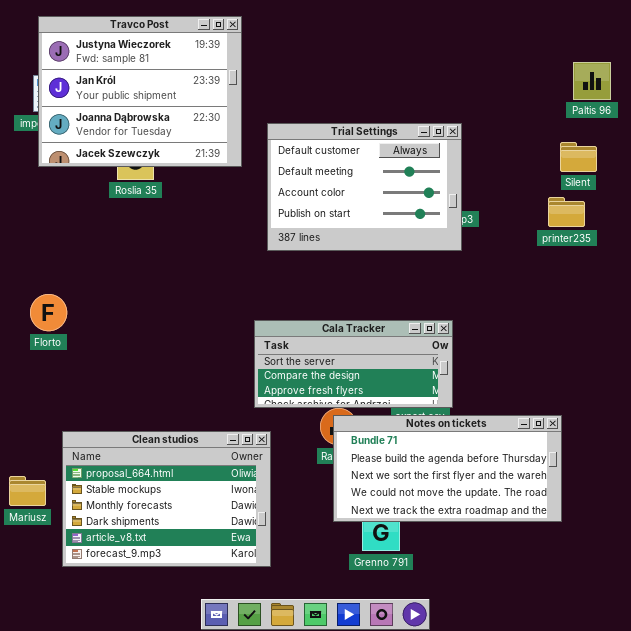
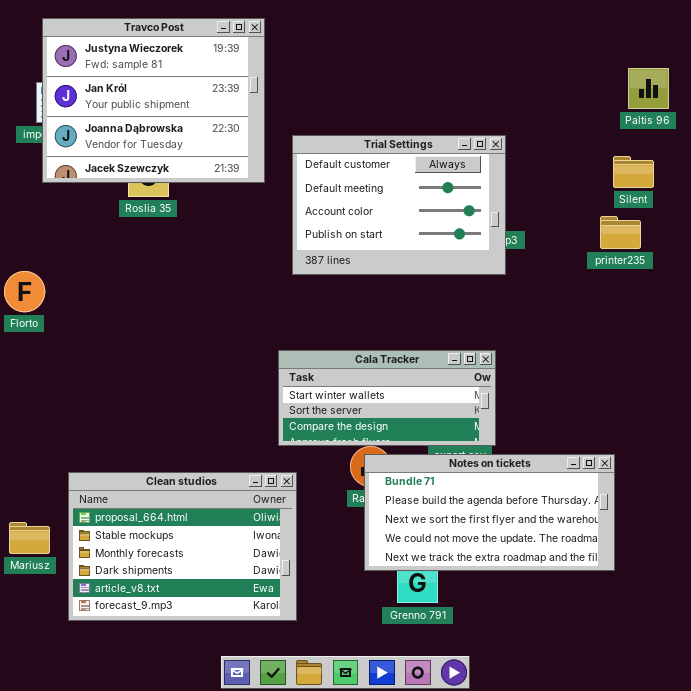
Florto: [30,294,67,331] -> [4,271,45,312], moved
Cala Tracker: [254,320,453,408] -> [278,350,496,446], scrolled up 1 row

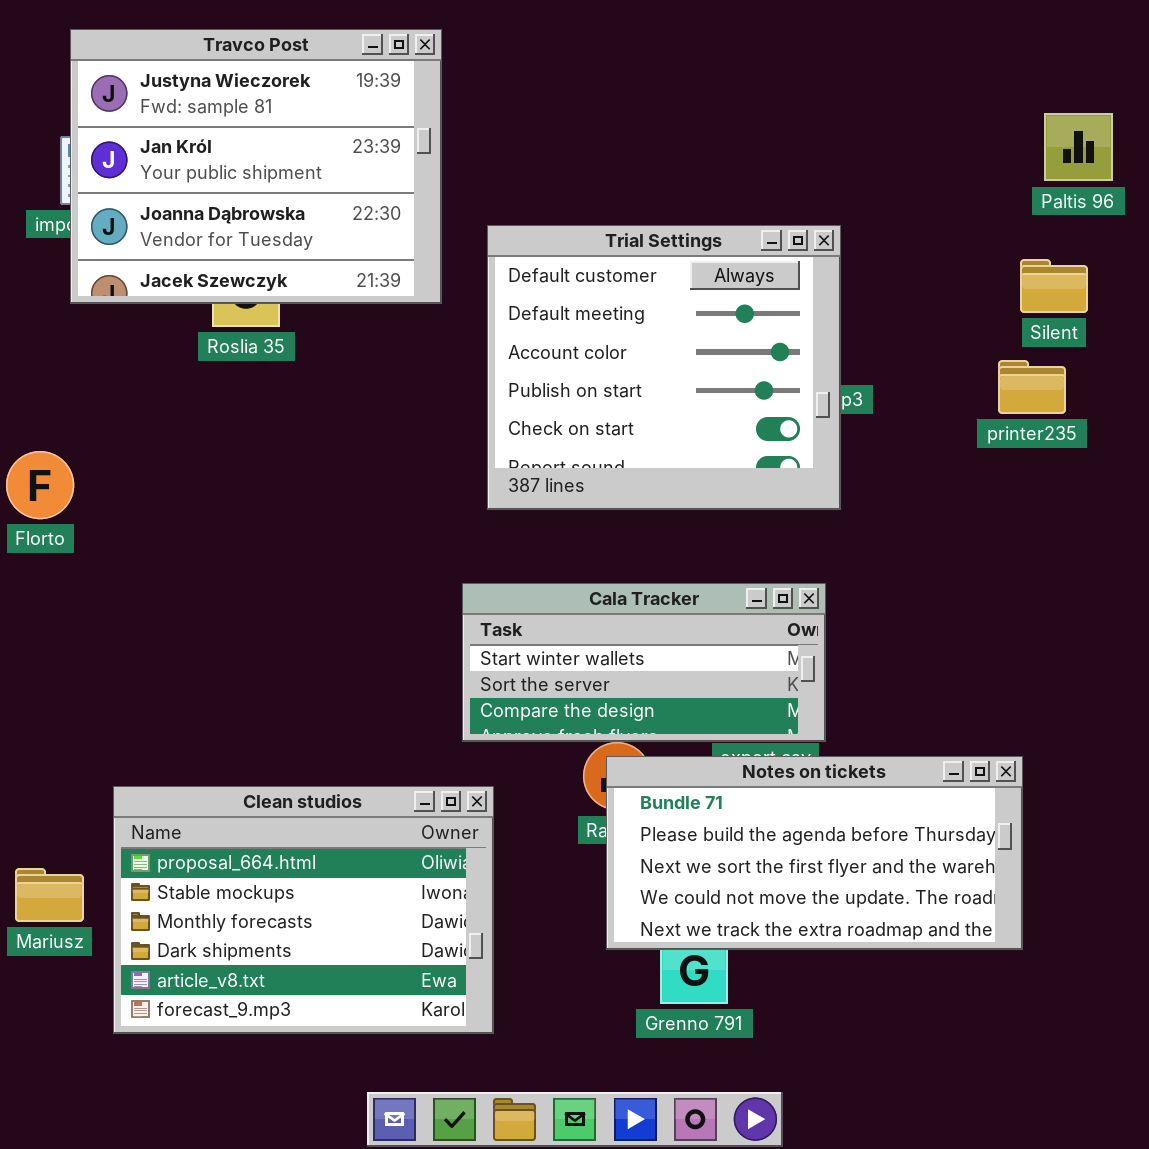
Trial Settings: [292,135,506,275] -> [487,225,841,510], resized

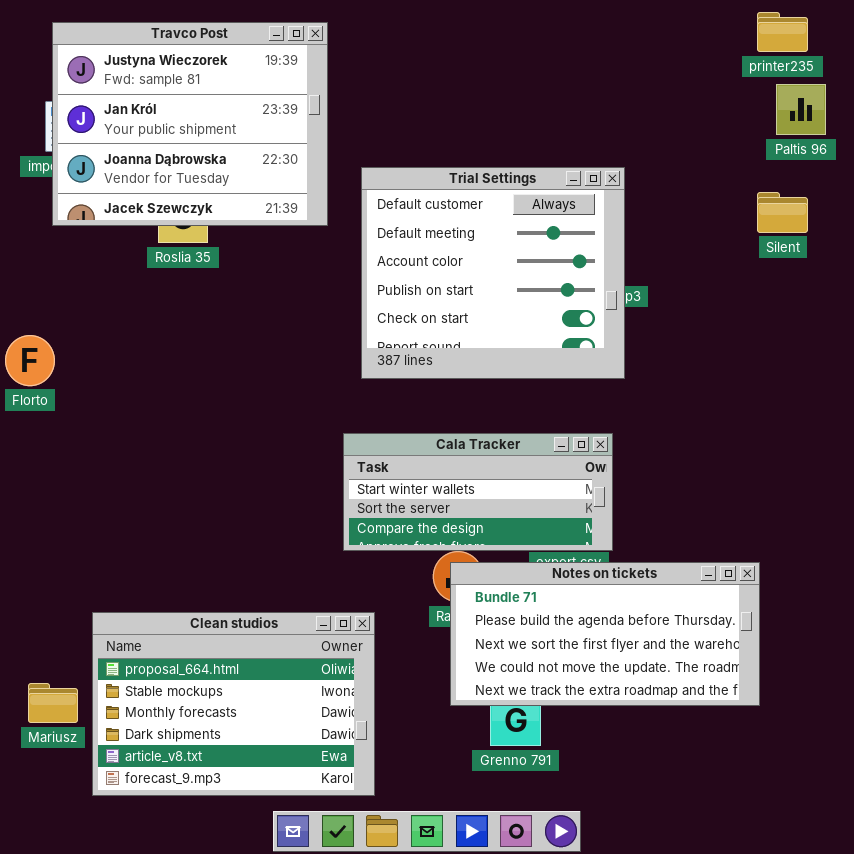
printer235: [998,360,1066,414] -> [757,12,808,52], moved
Clean studios: [113,786,494,1034] -> [92,612,375,796], moved
Mariusz: [15,868,84,922] -> [28,683,78,723], moved

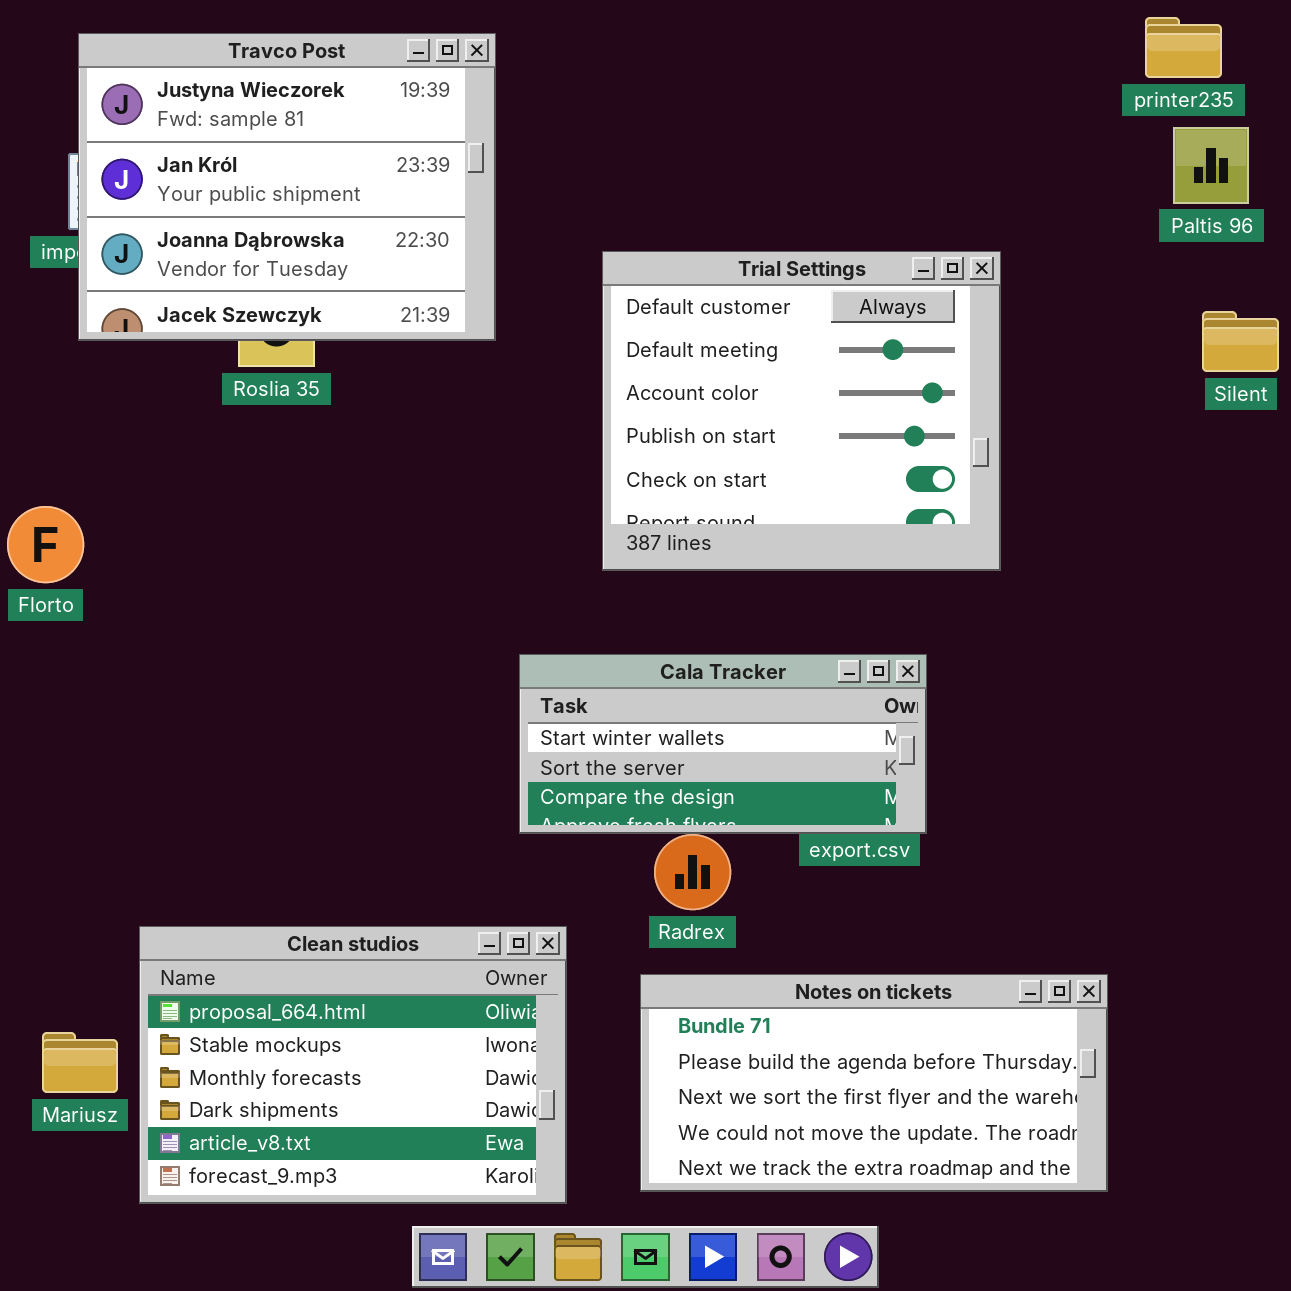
Trial Settings: [361,167,625,379] -> [602,251,1001,571], moved
Silent: [757,192,808,233] -> [1202,311,1279,372], moved
Notes on tickets: [450,562,760,706] -> [640,974,1108,1192], moved

